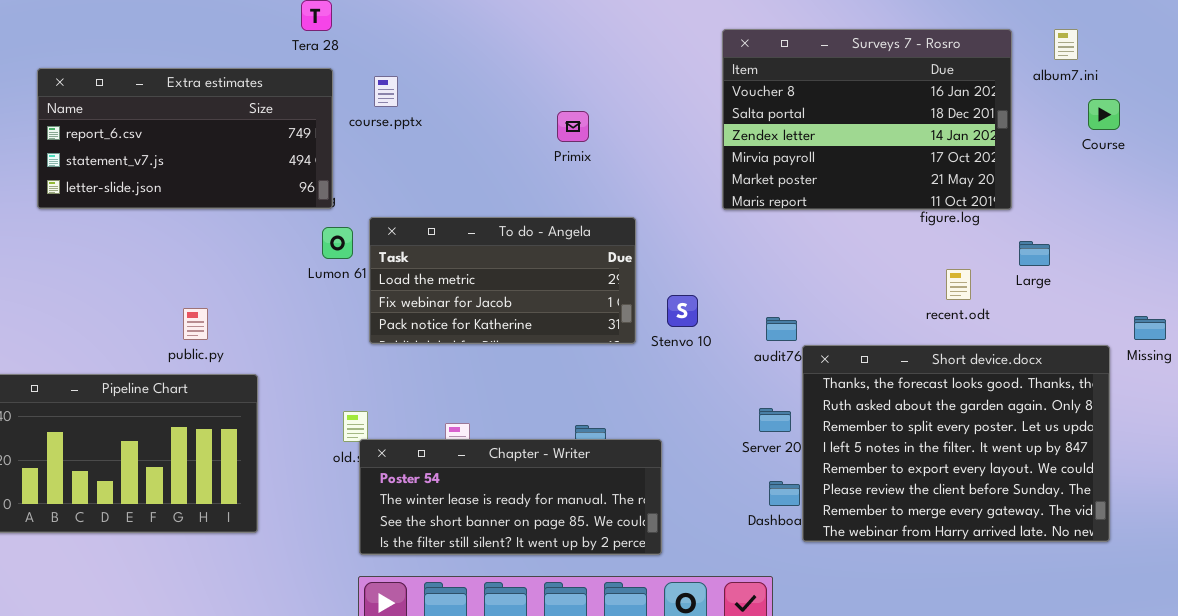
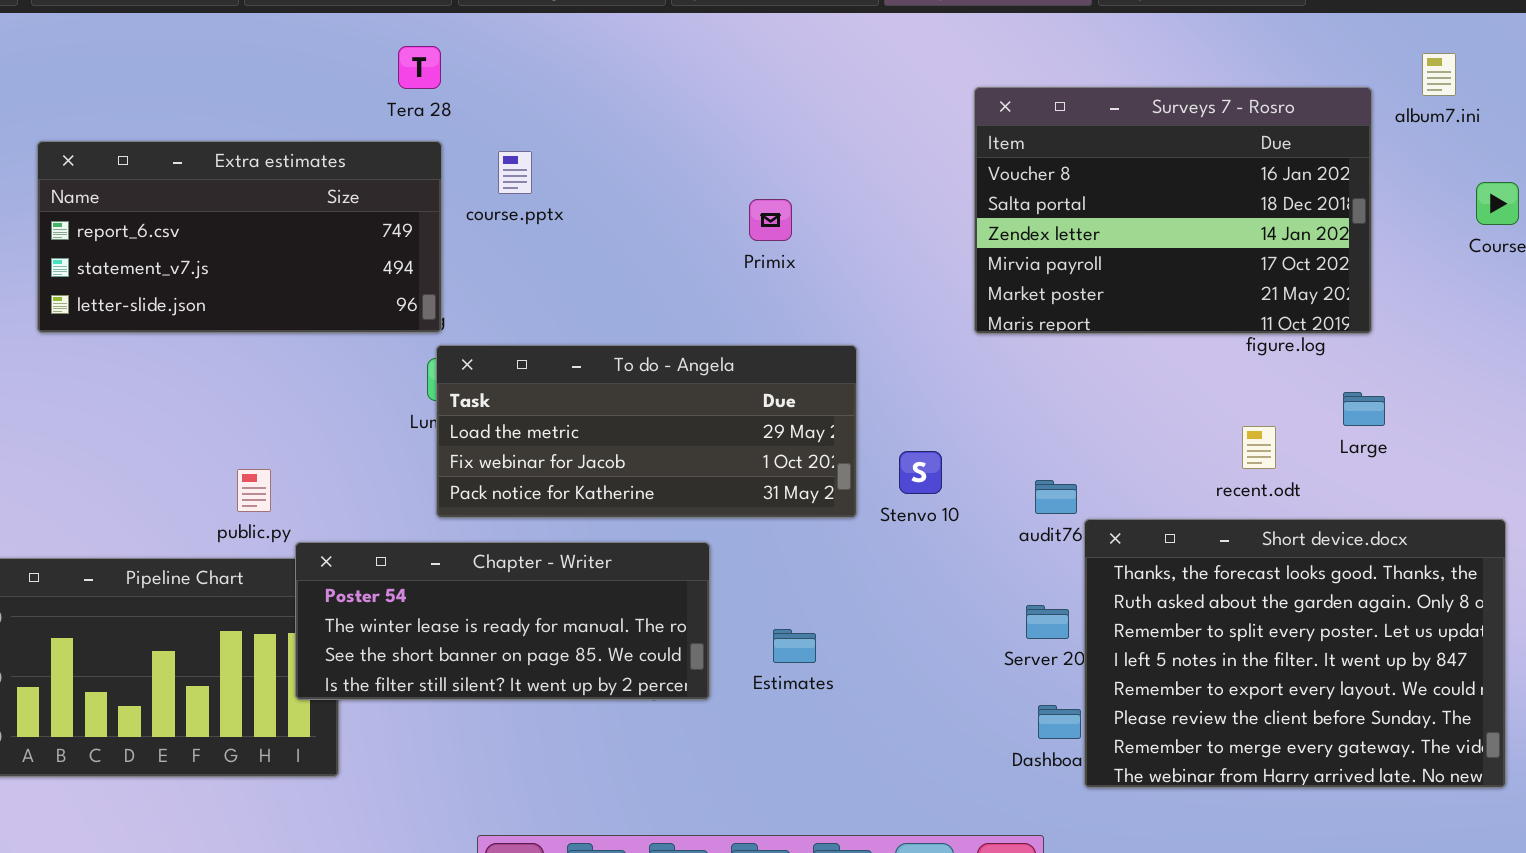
album7.ini: [1054,29,1078,60] -> [1422,53,1456,96], moved
To do - Angela: [369,217,636,344] -> [436,345,857,518], resized
Large: [1019,241,1050,266] -> [1343,392,1385,426], moved
recent.odt: [946,269,971,300] -> [1242,426,1276,469], moved
Chapter - Writer: [359,439,662,555] -> [295,542,710,700], moved

